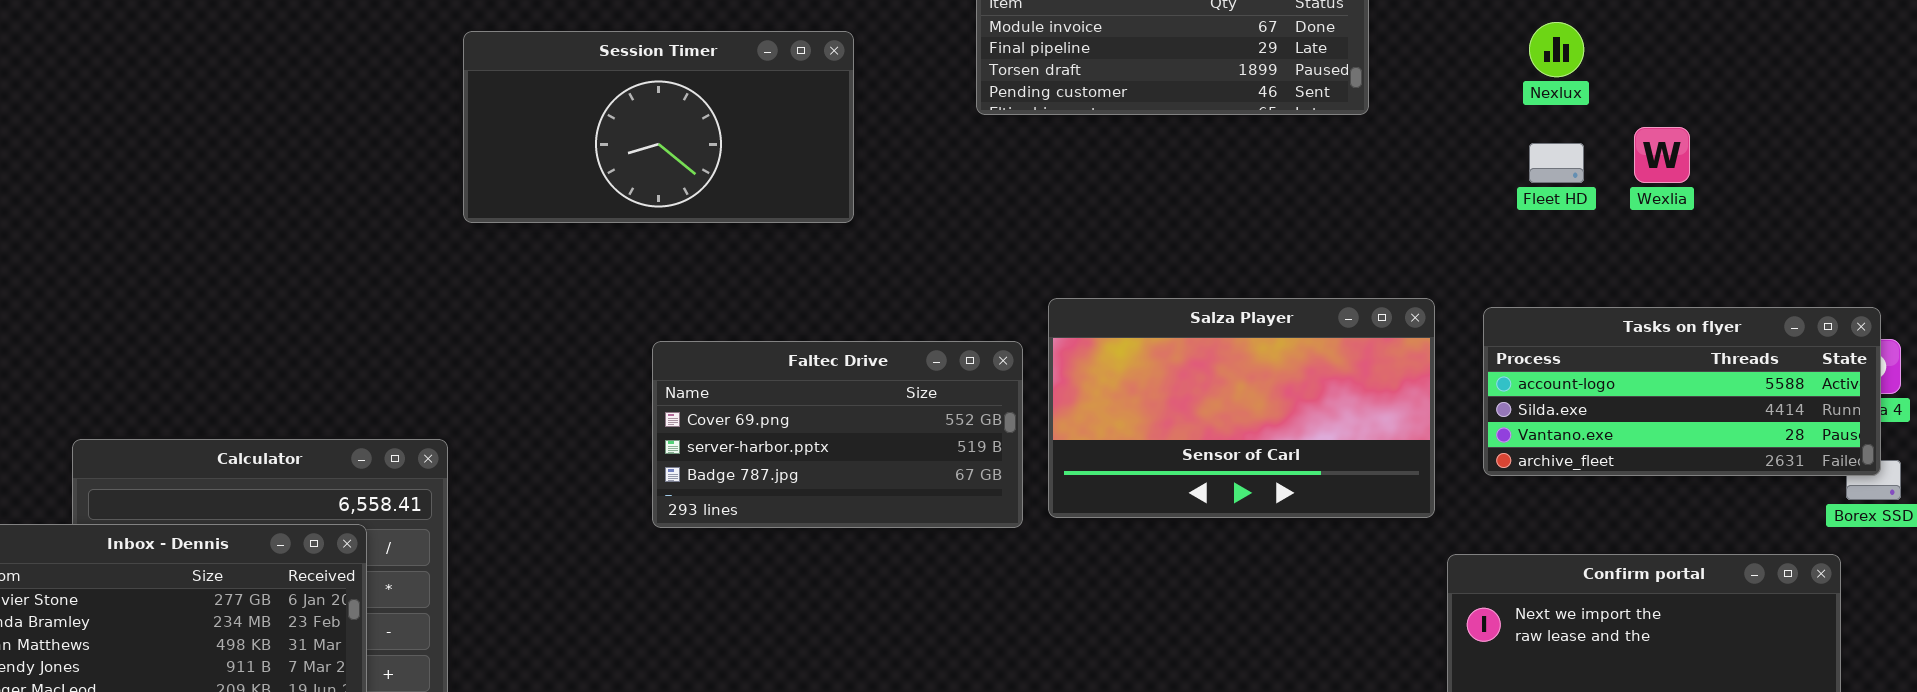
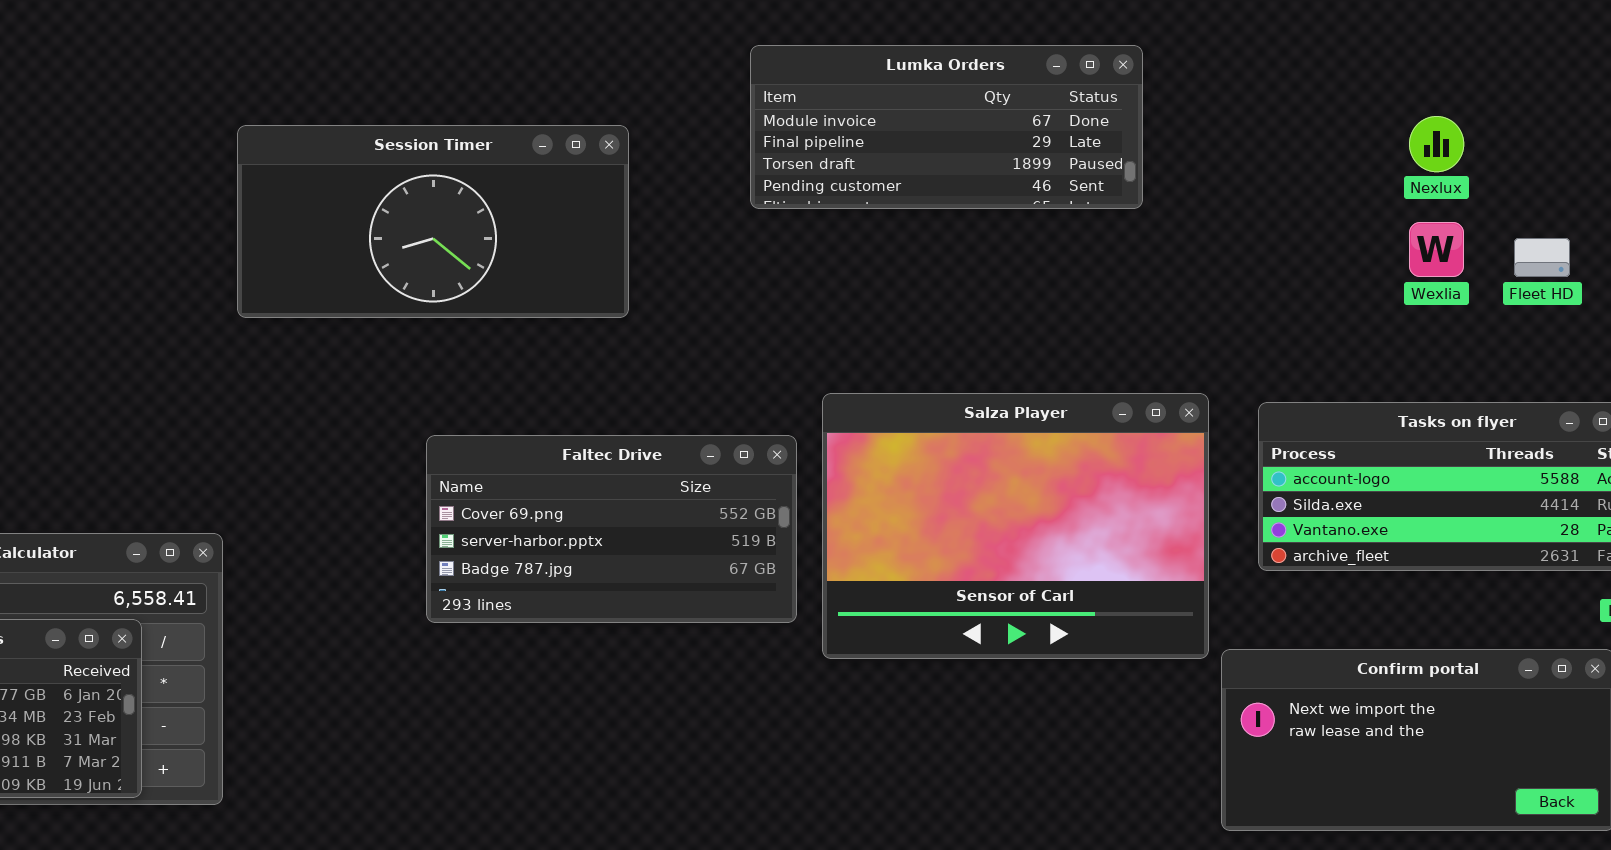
Nexlux: [1529,22,1584,77] -> [1409,116,1464,172], moved
Fleet HD: [1529,143,1584,183] -> [1514,238,1570,277], moved
Salza Player: [1048,298,1435,518] -> [822,393,1209,659], resized

